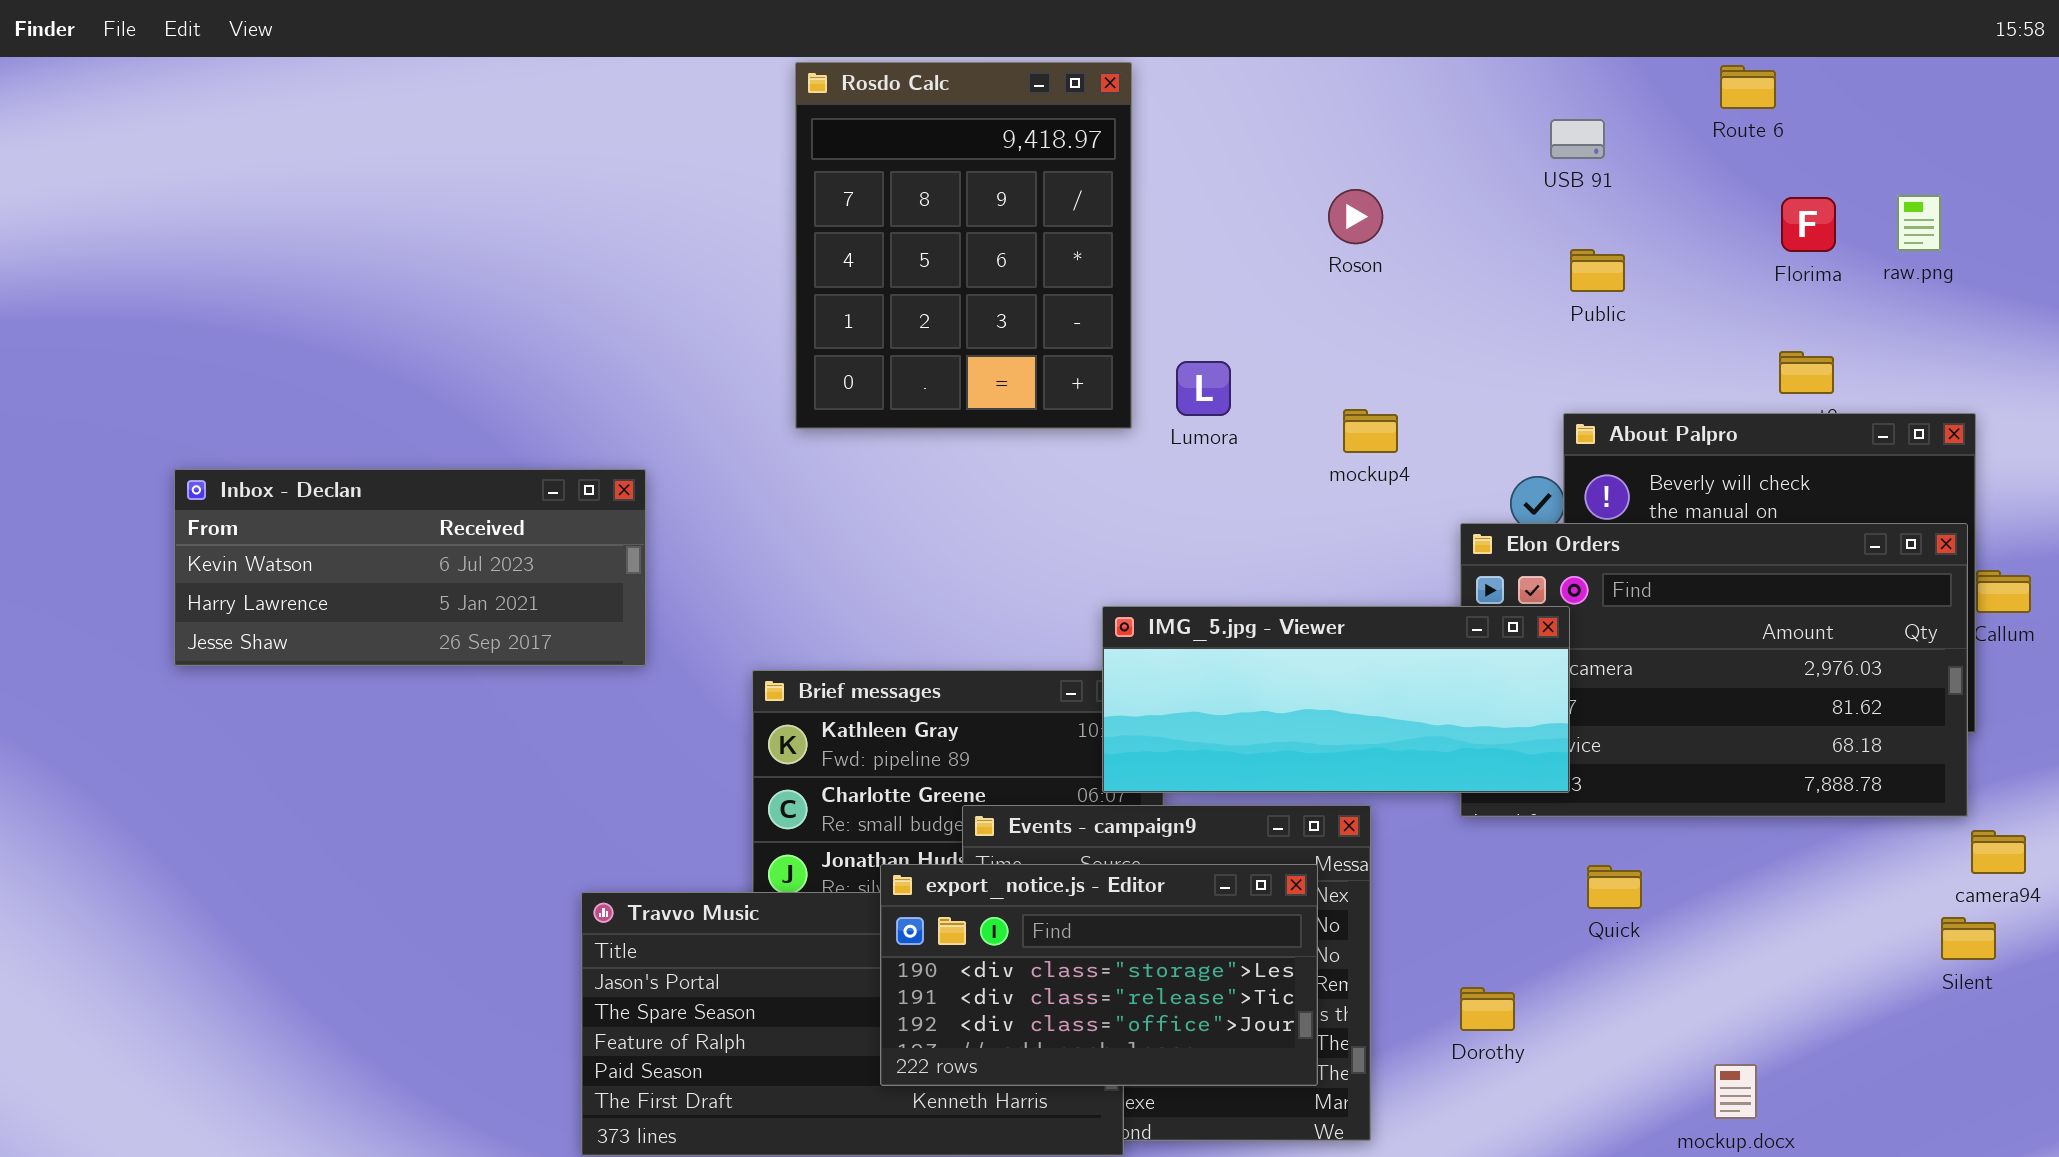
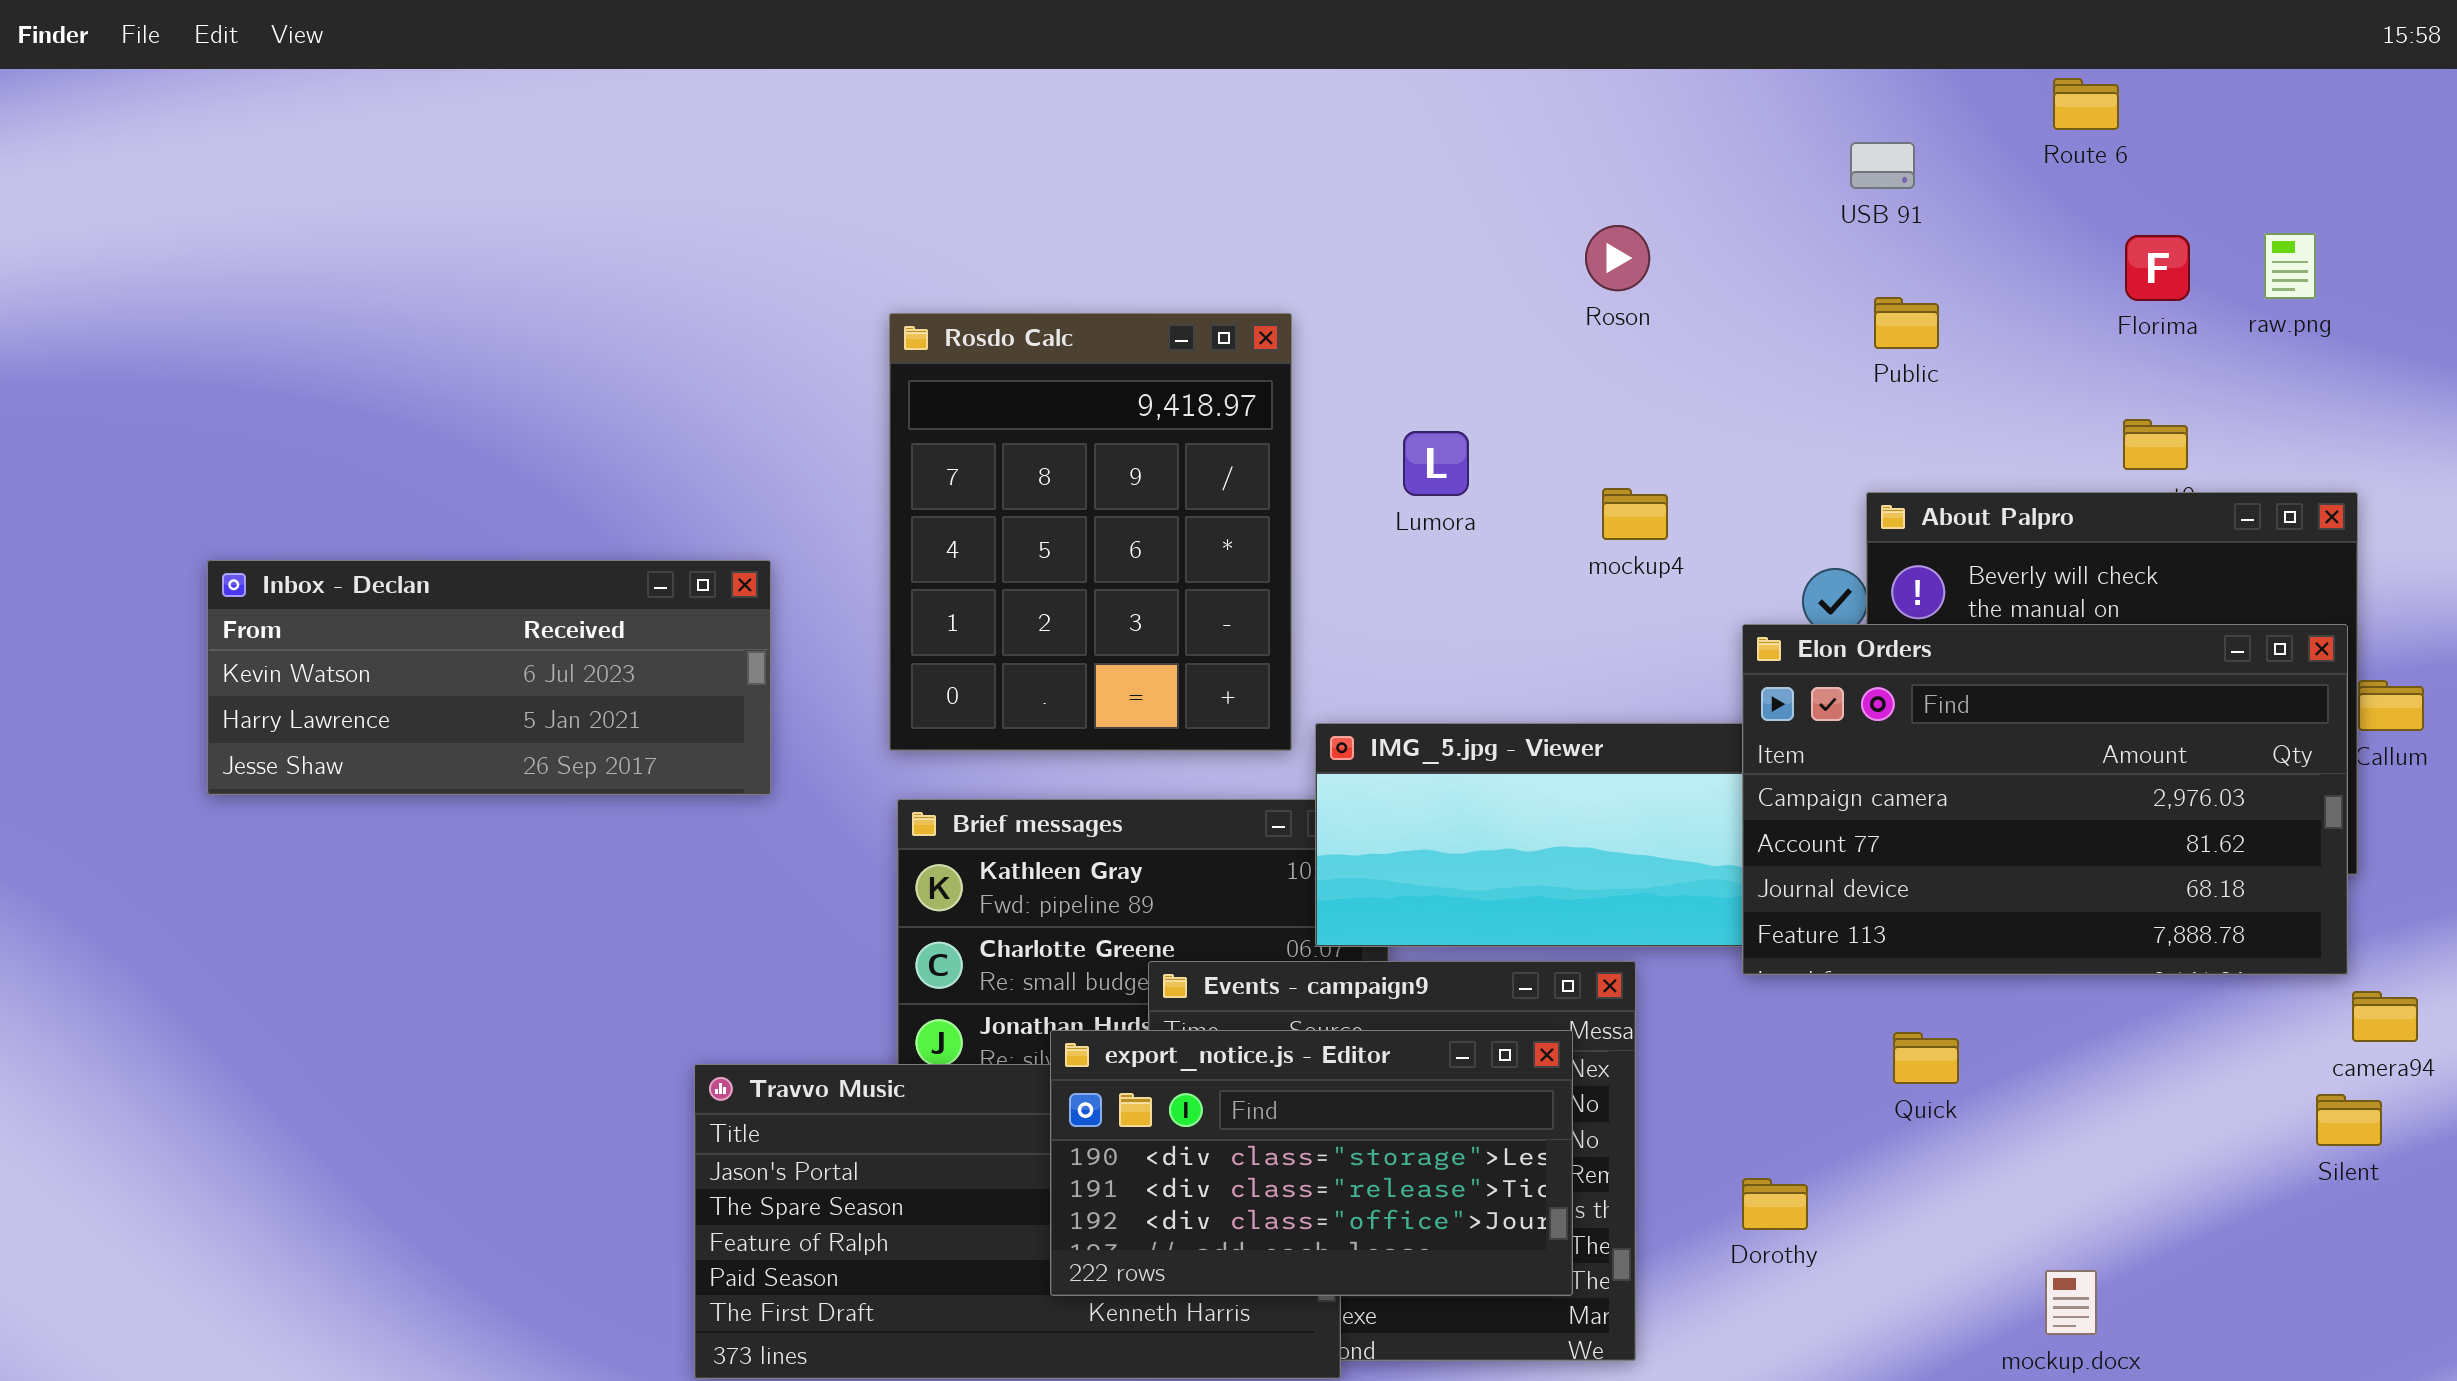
Rosdo Calc: [795,62,1132,429] -> [889,313,1292,751], moved
Elon Orders: [1460,523,1968,817] -> [1742,624,2348,975], raised

